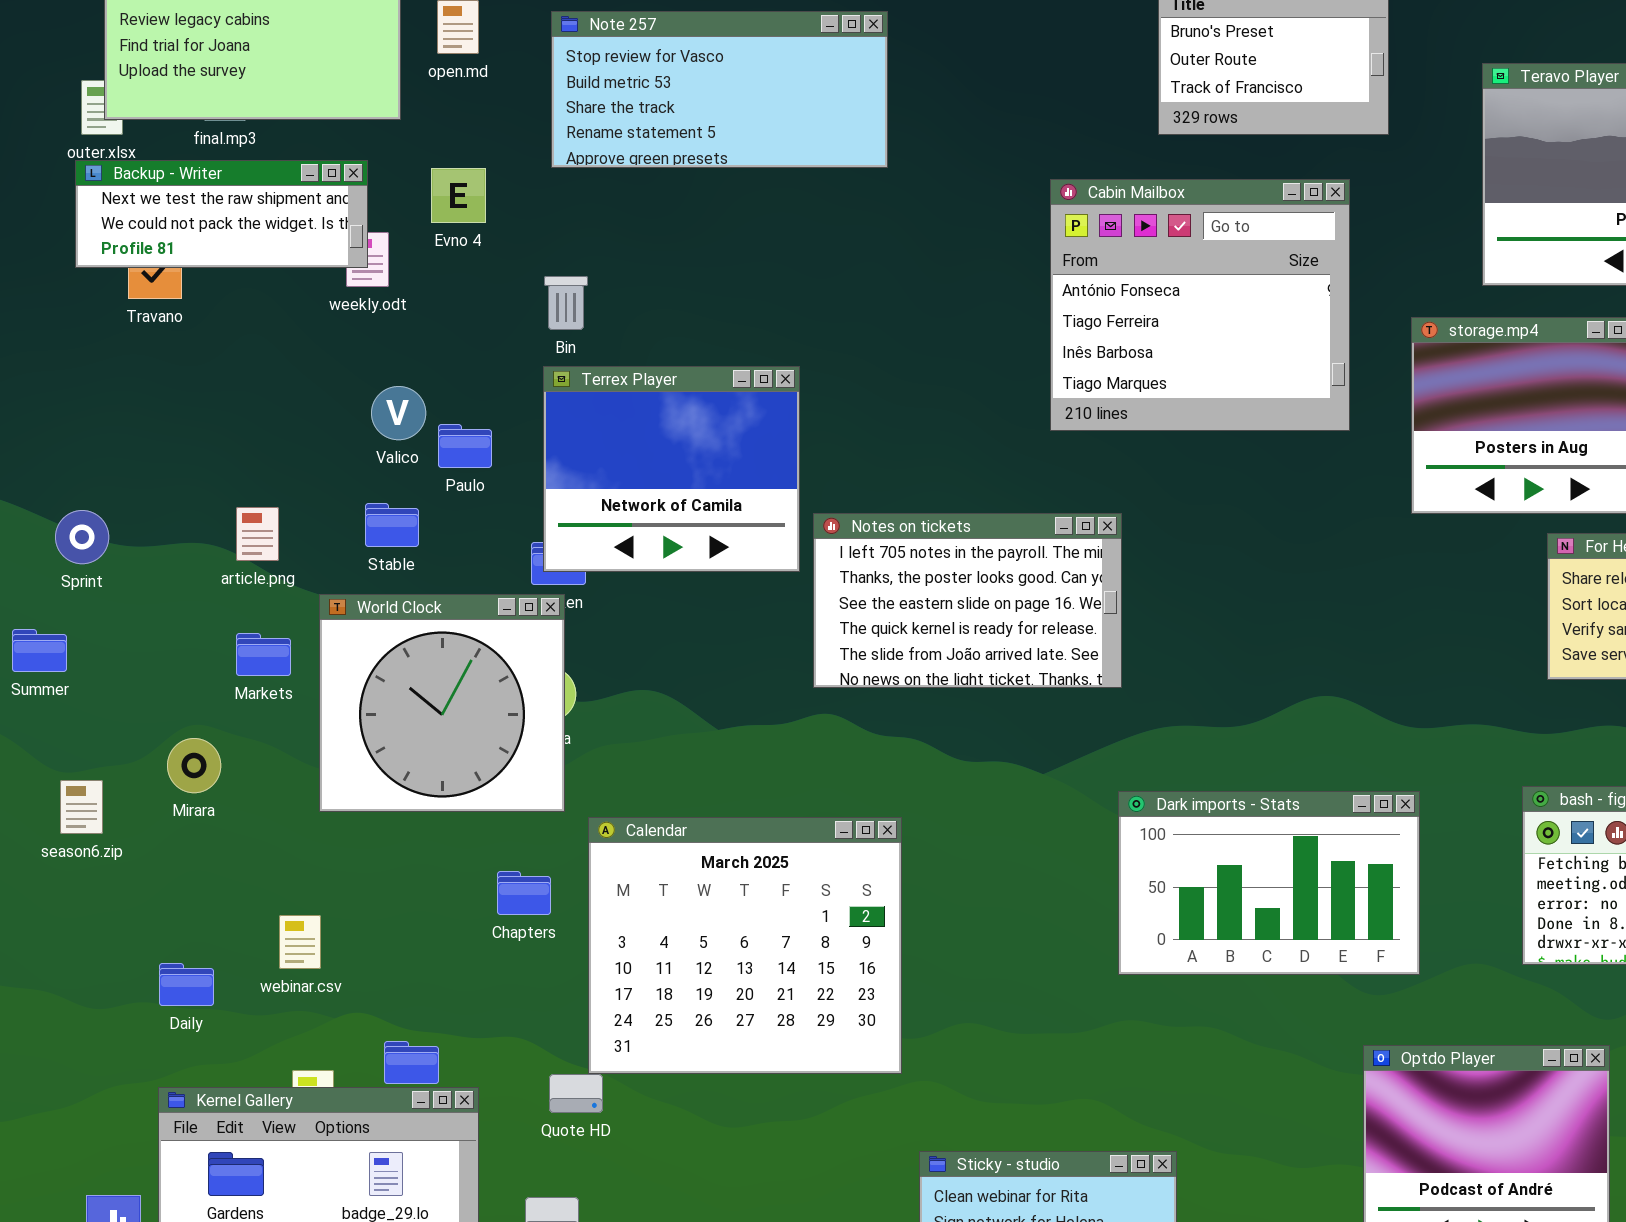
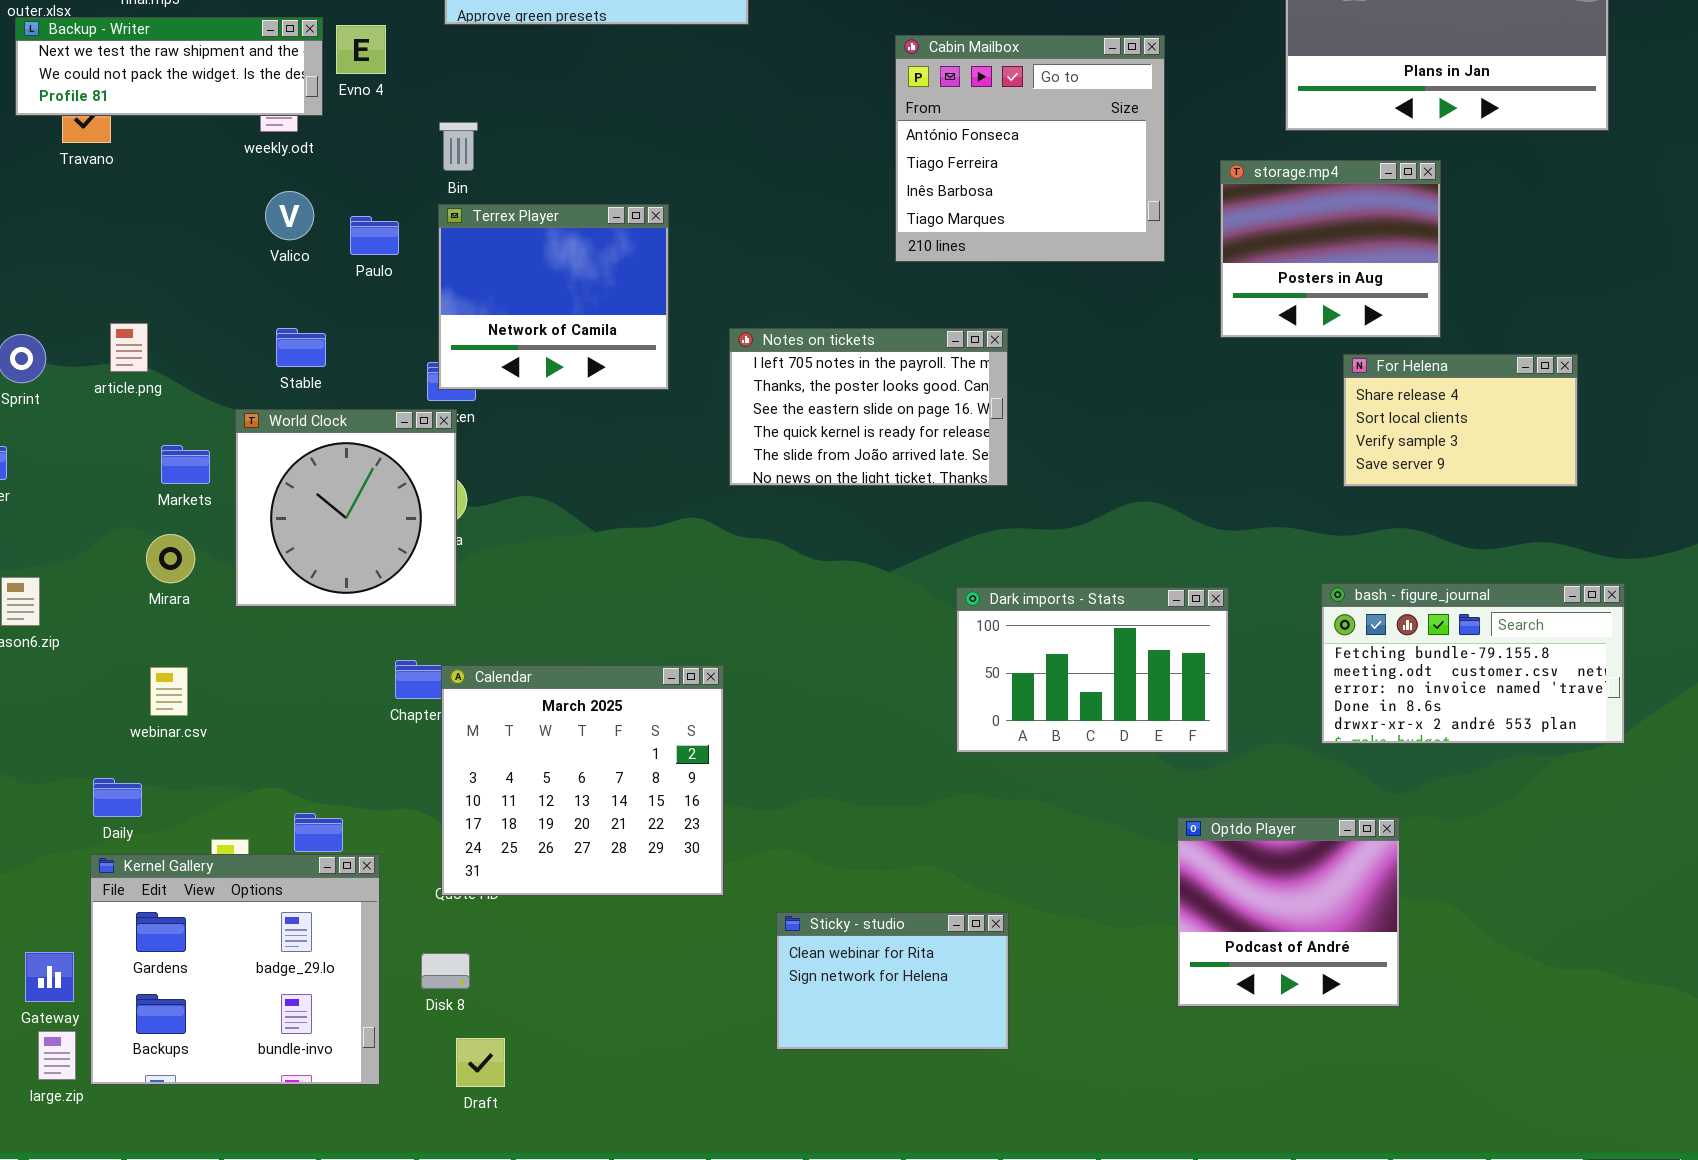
Backup - Writer: [75,160,368,268] -> [15,17,323,116], resized
Valico: [371,386,426,440] -> [265,191,314,240], moved
Paulo: [438,424,492,468] -> [350,216,399,255], moved
article.png: [236,507,279,561] -> [110,323,148,372], moved
Notes on tickets: [813,513,1122,688] -> [729,328,1008,486], moved
Mirara: [167,738,221,793] -> [146,534,195,583], moved
Calendar: [588,817,902,1074] -> [441,665,724,896], moved
webinar.csv: [279,915,321,969] -> [150,667,188,716], moved
Daily: [159,963,214,1006] -> [93,778,142,817], moved

